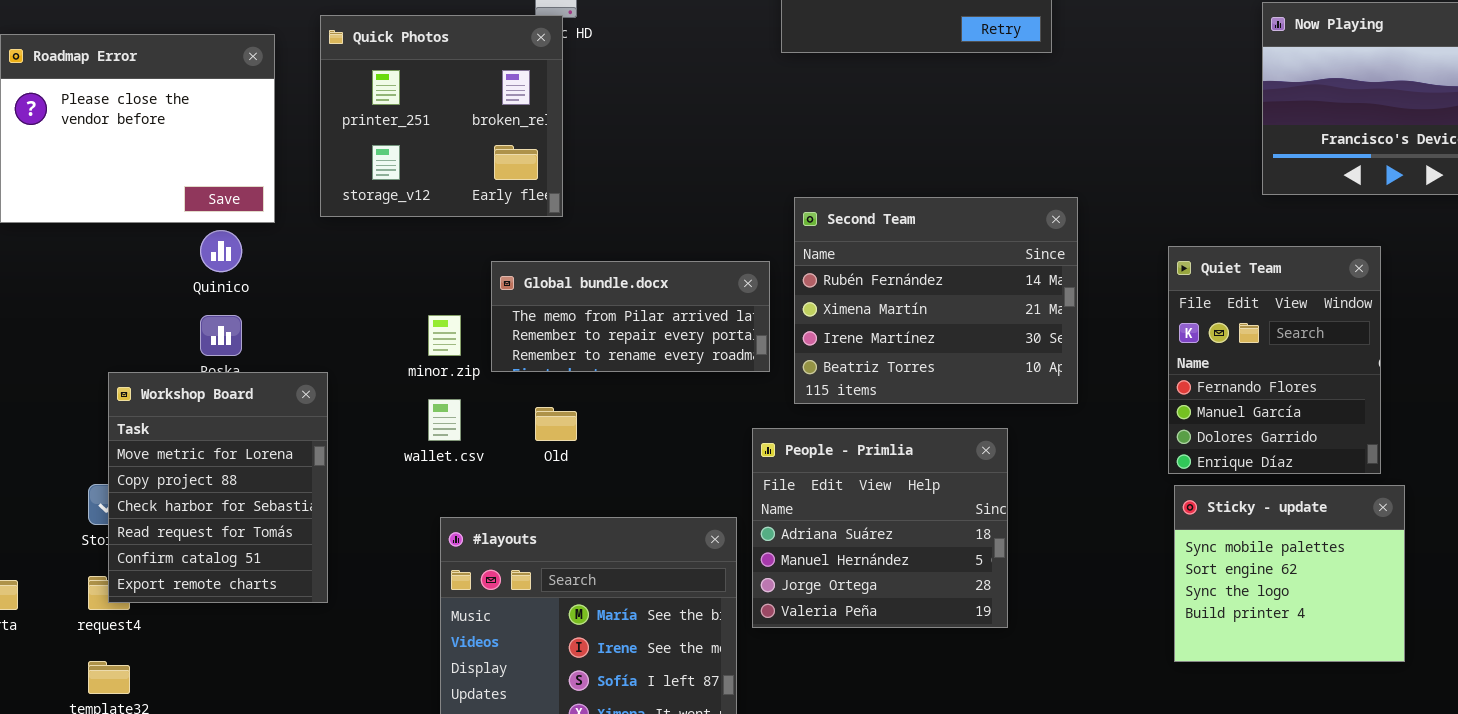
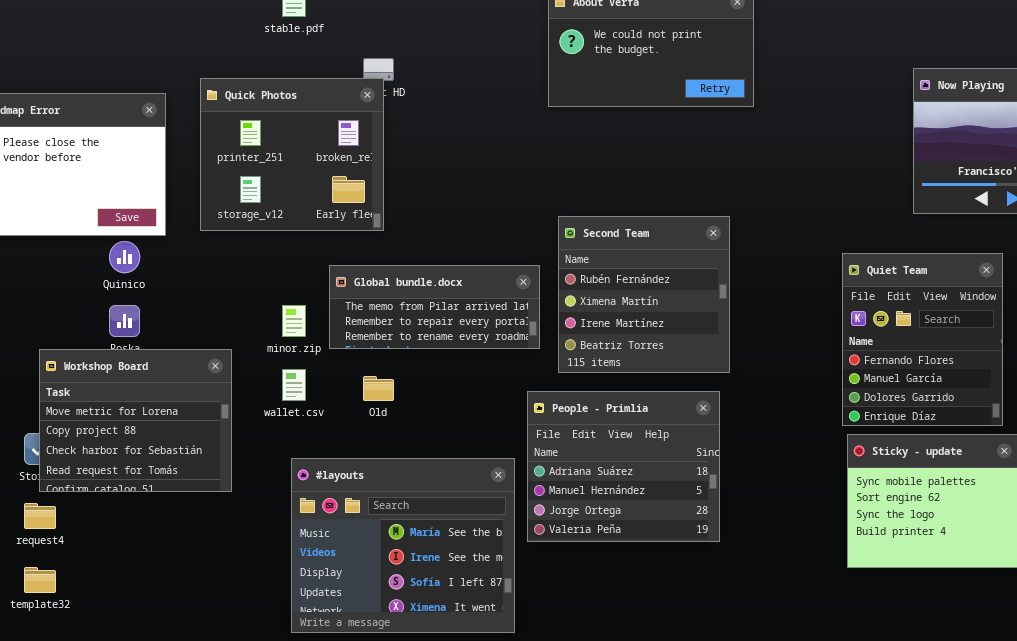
Second Team: [794,197,1078,404] -> [558,216,730,373], resized
Workshop Board: [108,372,328,603] -> [39,349,232,492], resized

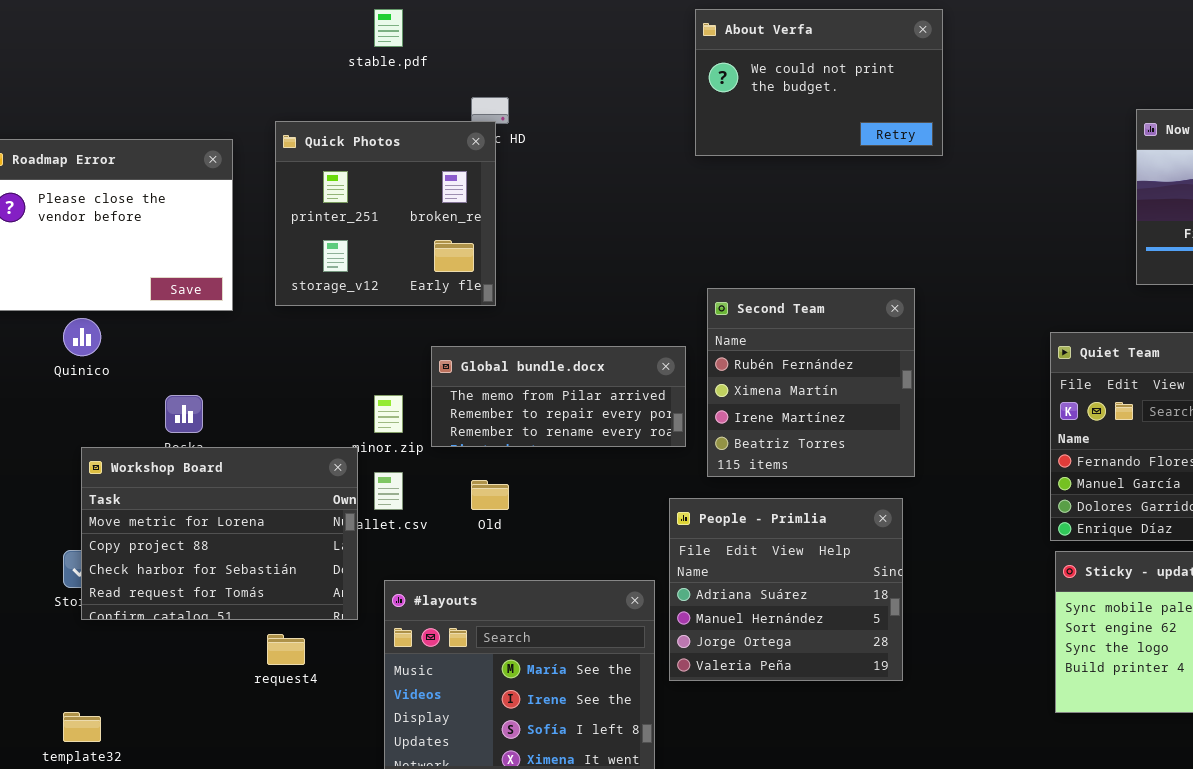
Quinico: [109,241,140,273] -> [63,318,101,356], moved
Workshop Board: [39,349,232,492] -> [81,447,358,620], resized
request4: [24,503,56,529] -> [267,634,305,665], moved

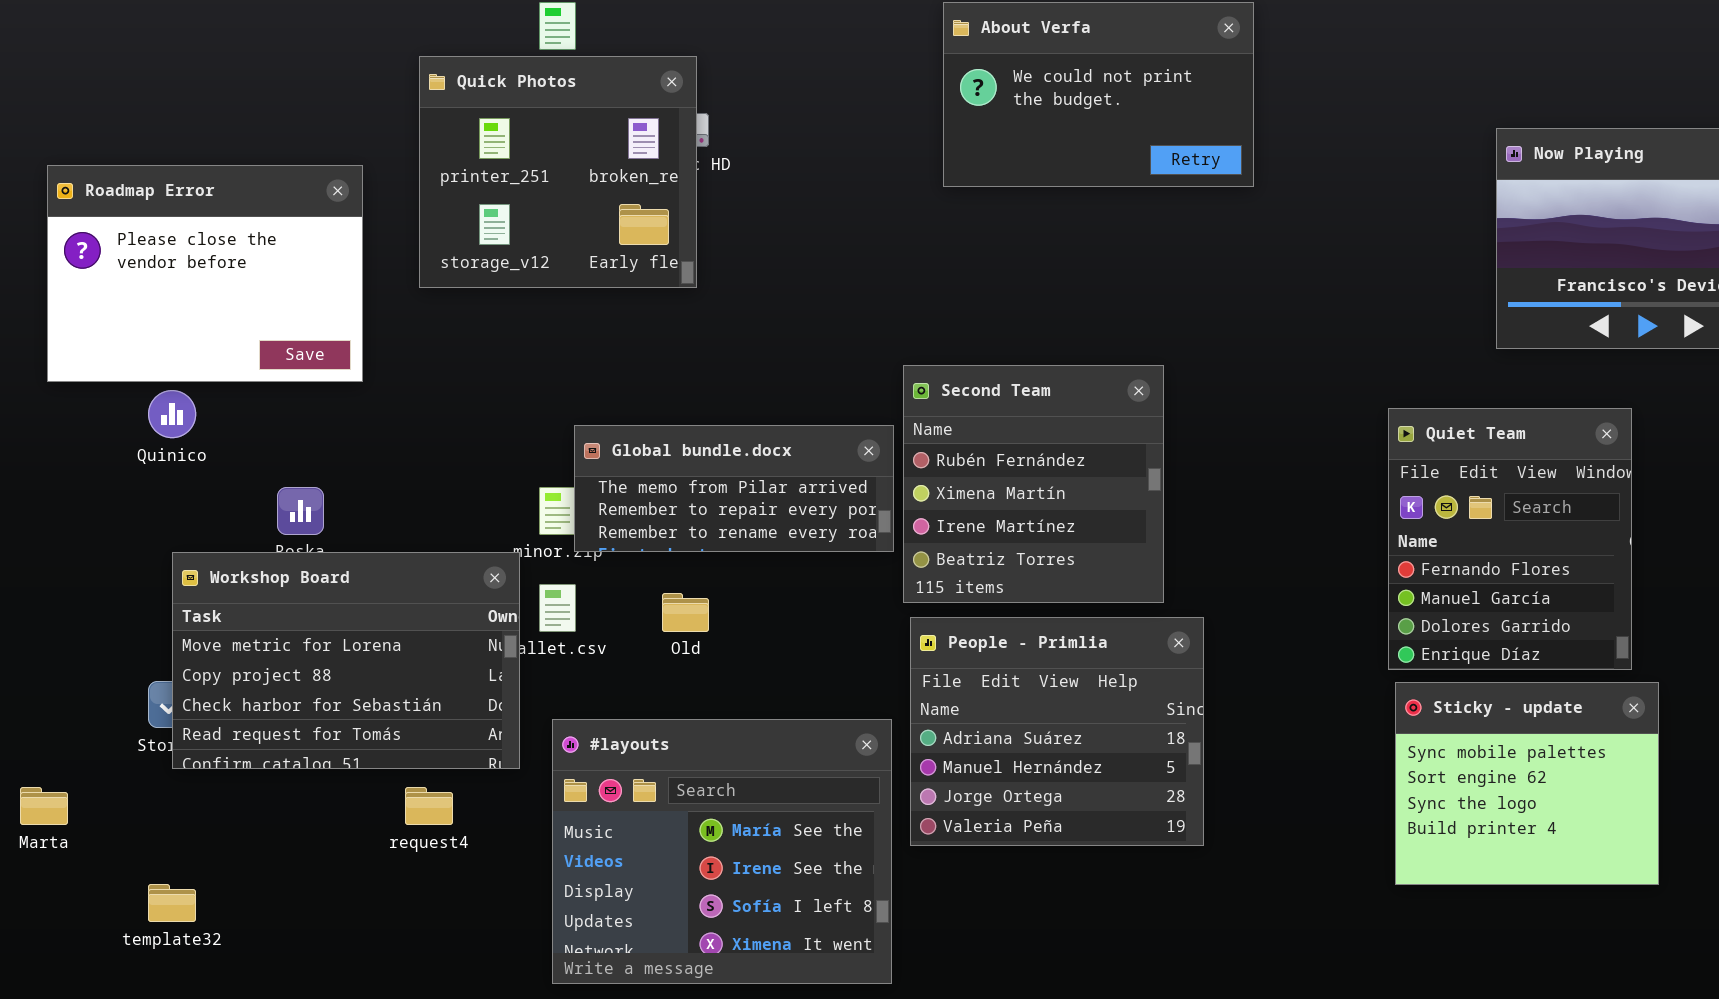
Quick Photos: [275,121,496,306] -> [419,56,697,288], moved
Second Team: [707,288,915,477] -> [903,365,1164,603], moved
Global bundle.docx: [431,346,686,447] -> [574,425,894,552], moved

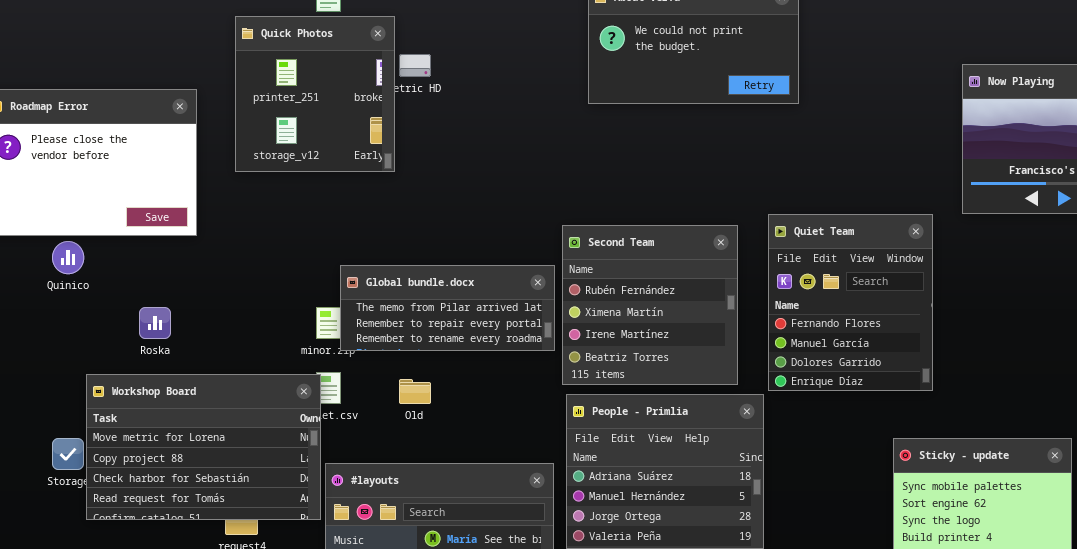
Quick Photos: [419,56,697,288] -> [235,16,395,172], resized
Quiet Team: [1388,408,1632,670] -> [768,214,933,391], moved
Workshop Board: [172,552,520,769] -> [86,374,321,520], moved

